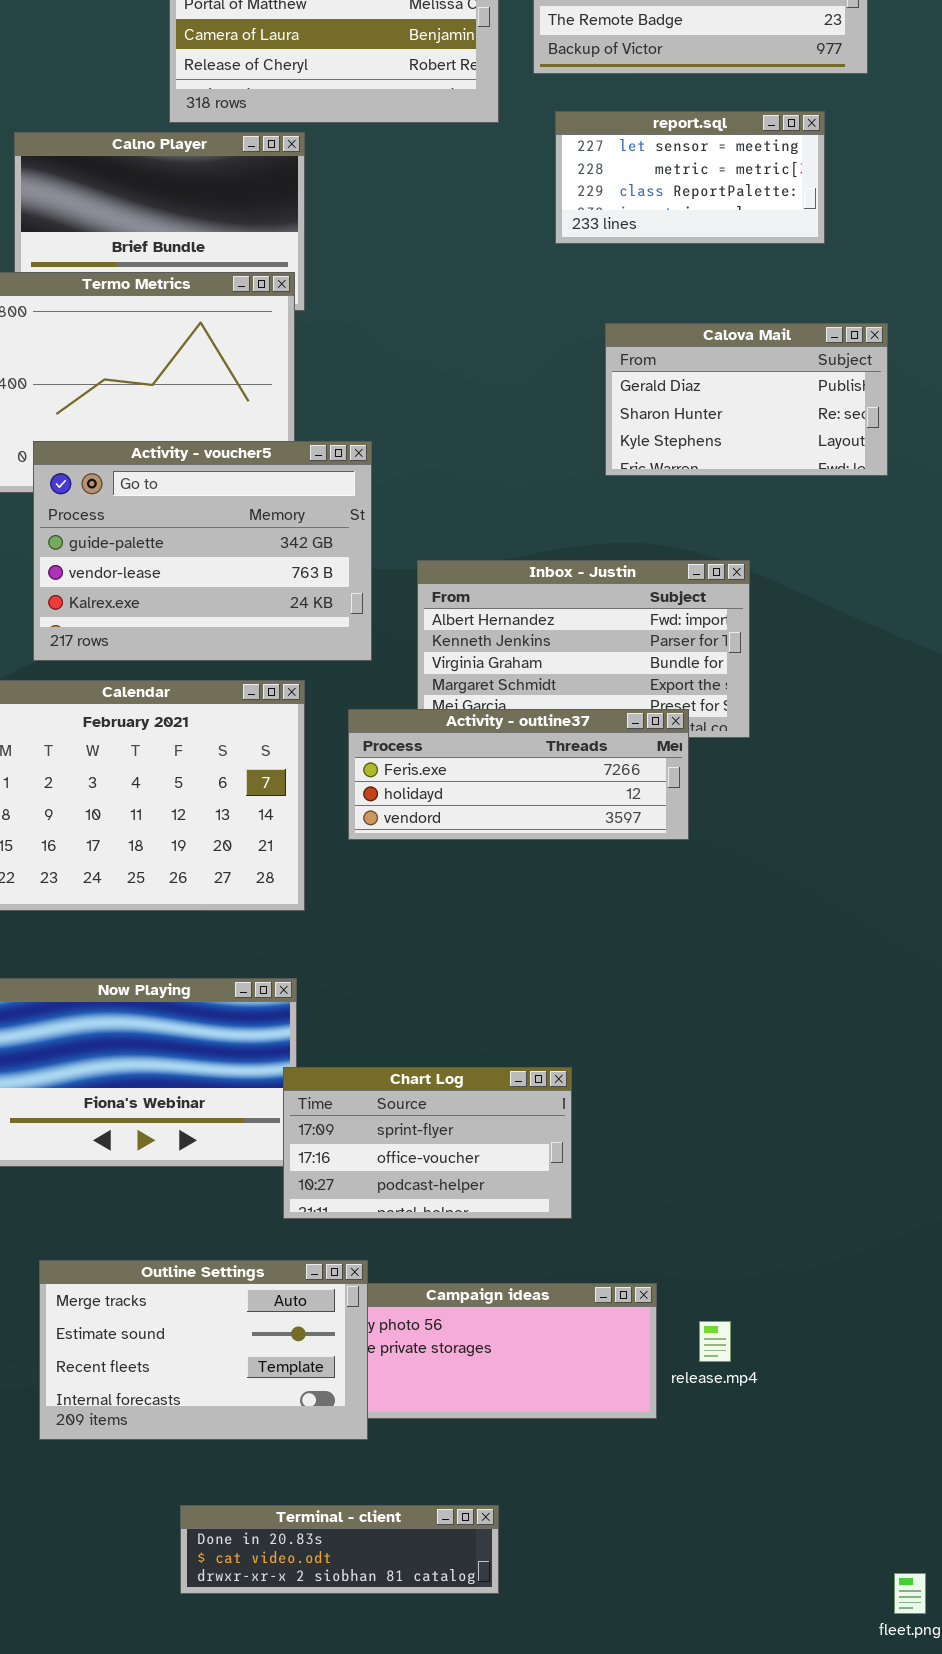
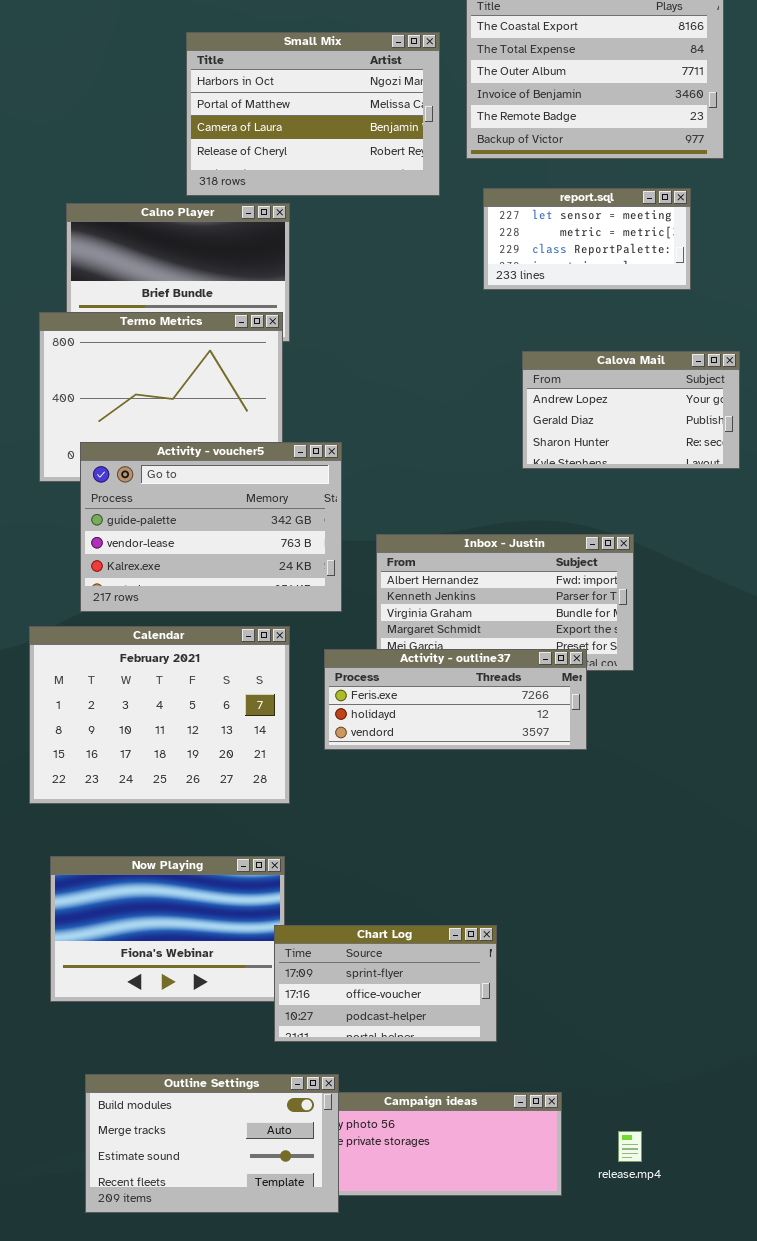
Calova Mail: [605,323,888,476] -> [522,351,740,469], scrolled up 1 row
Outline Settings: [39,1260,368,1440] -> [85,1074,339,1213], scrolled up 1 row
release.mp4: [699,1321,731,1362] -> [618,1131,642,1162], moved

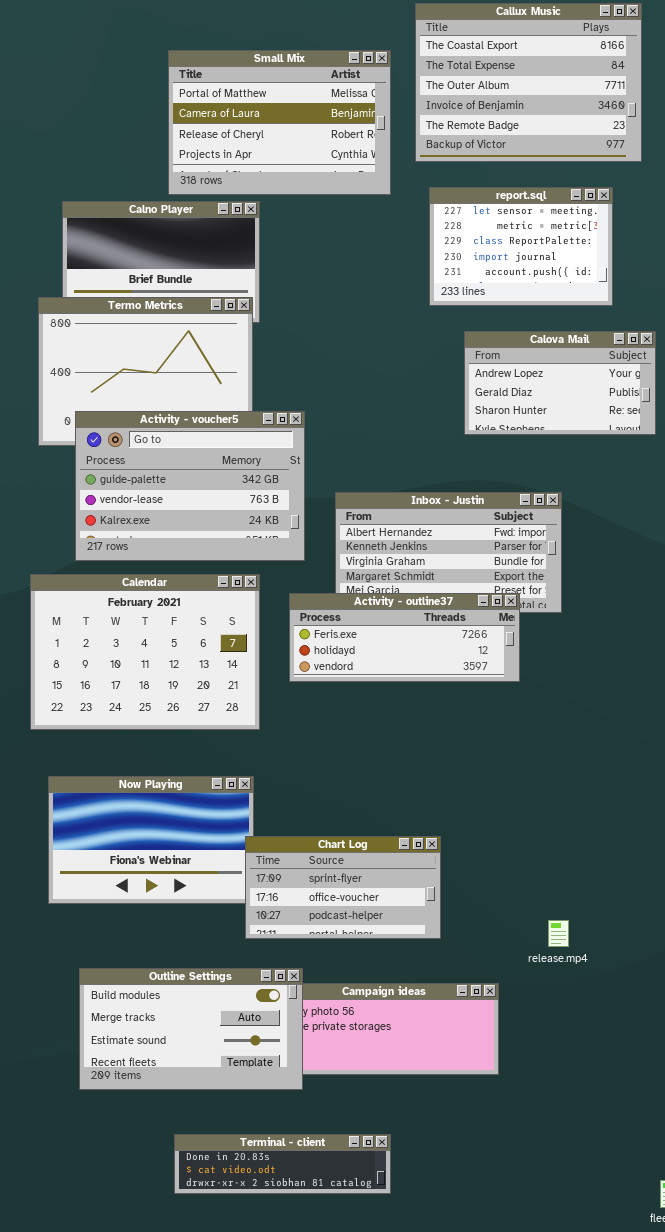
Small Mix: [186,32,440,196] -> [168,50,391,195], scrolled down 1 row
report.sql: [483,188,691,290] -> [429,187,613,306], resized
release.mp4: [618,1131,642,1162] -> [548,920,569,947], moved

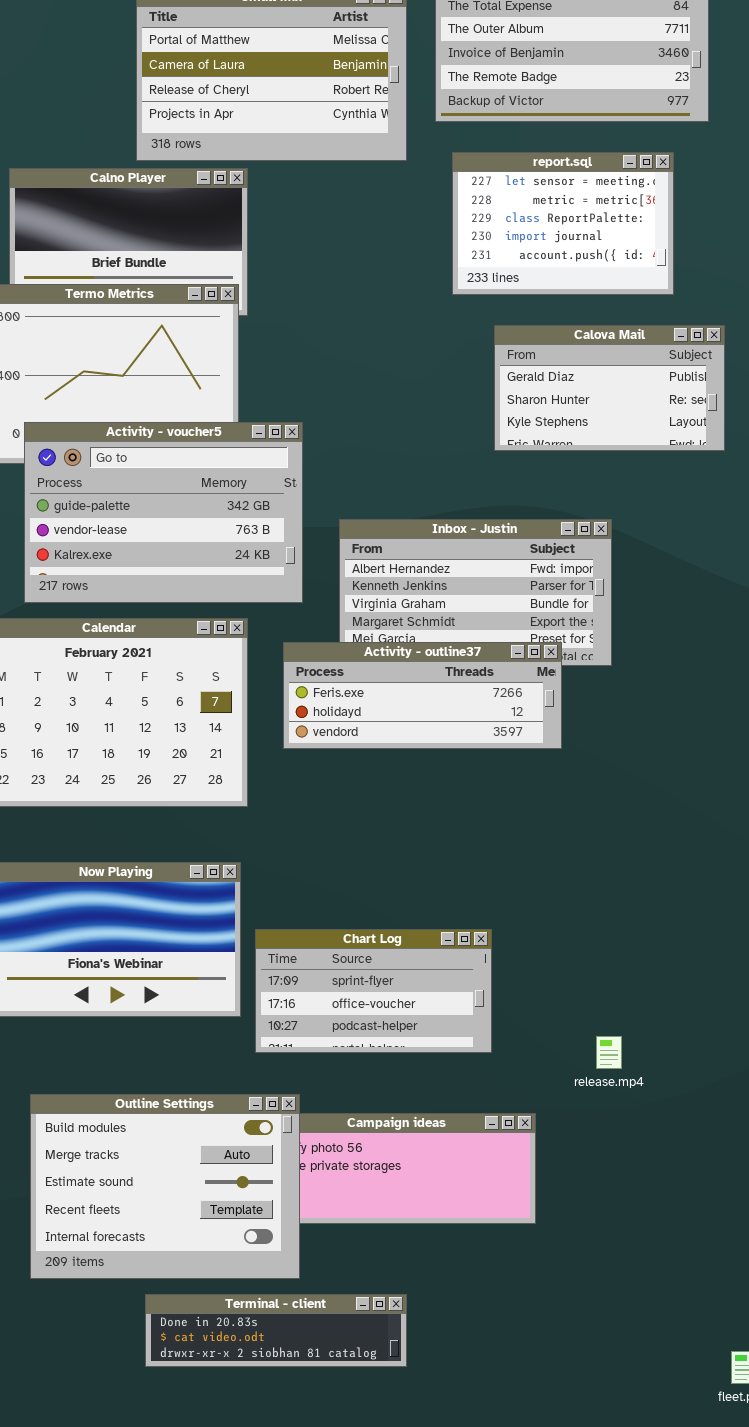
Calova Mail: [464,331,656,435] -> [494,325,725,451], scrolled down 1 row
Chart Log: [245,836,441,939] -> [255,929,492,1053], moved
Outline Settings: [79,968,303,1090] -> [30,1094,300,1279], resized

